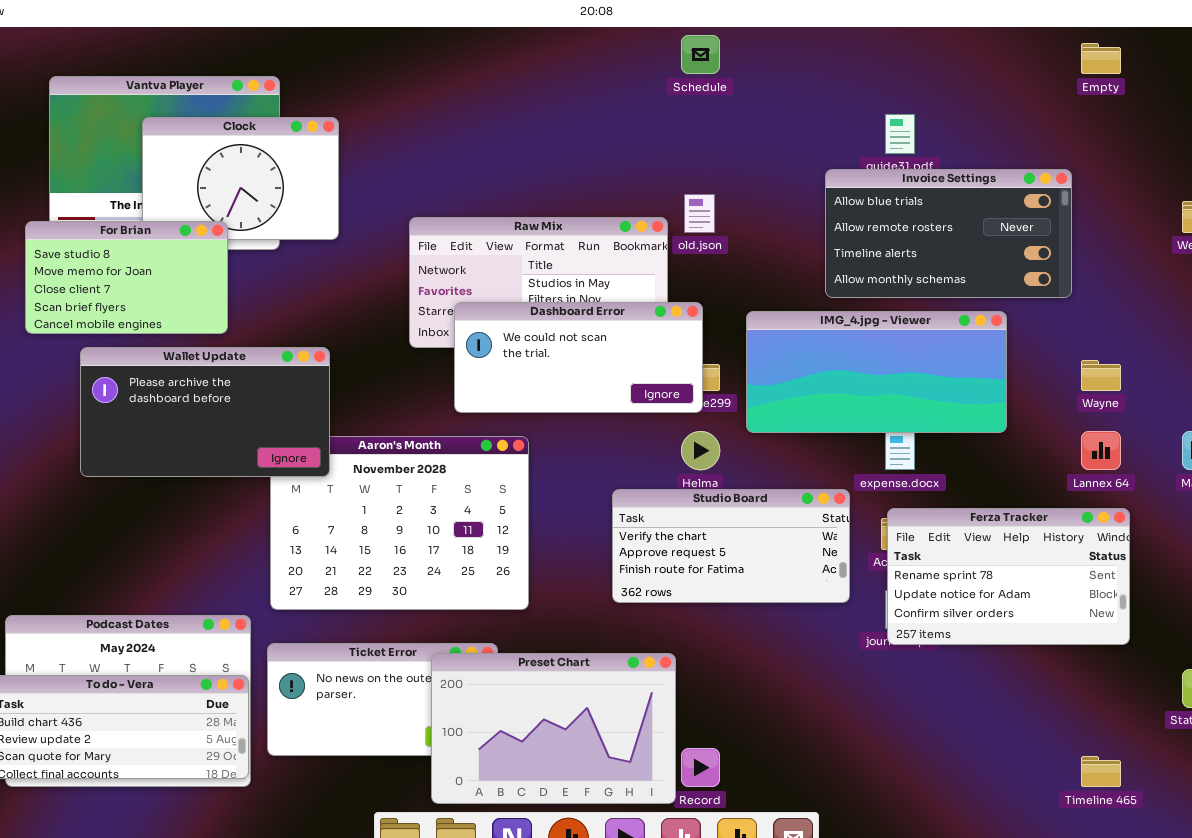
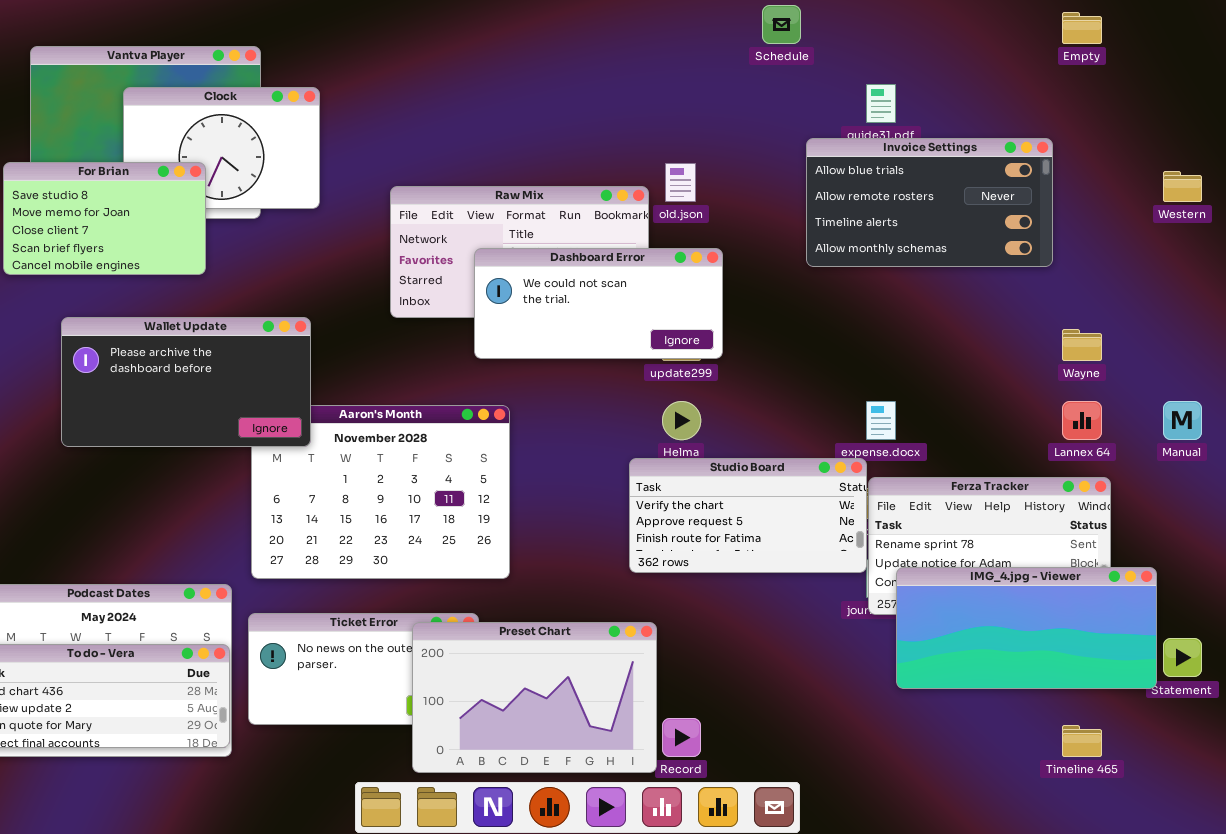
Schedule: [681,35,720,74] -> [762,5,801,44], moved
For Brian: [25,221,228,334] -> [3,162,206,275], moved
Dashboard Error: [454,302,703,413] -> [474,248,723,359], moved
IMG_4.jpg - Viewer: [746,311,1007,433] -> [896,567,1157,689], moved
Studio Board: [612,489,850,603] -> [629,458,867,573], moved

